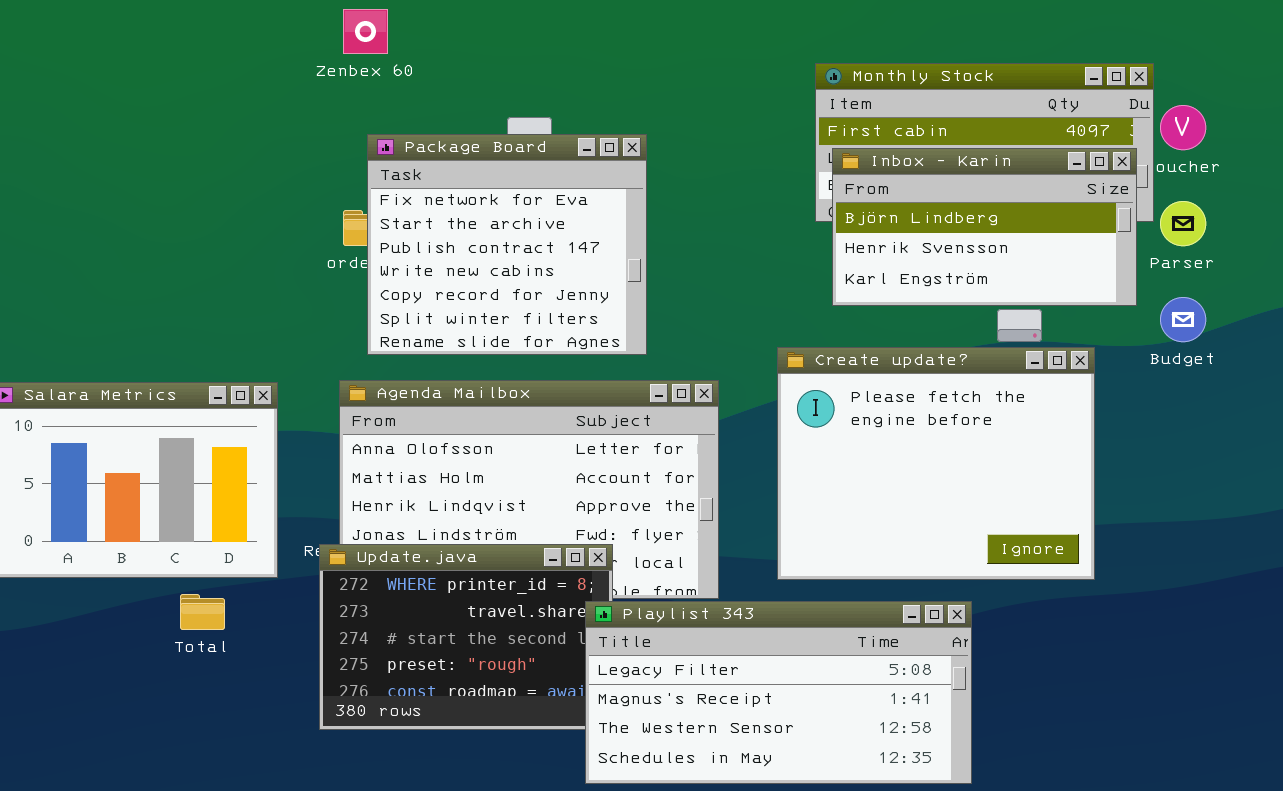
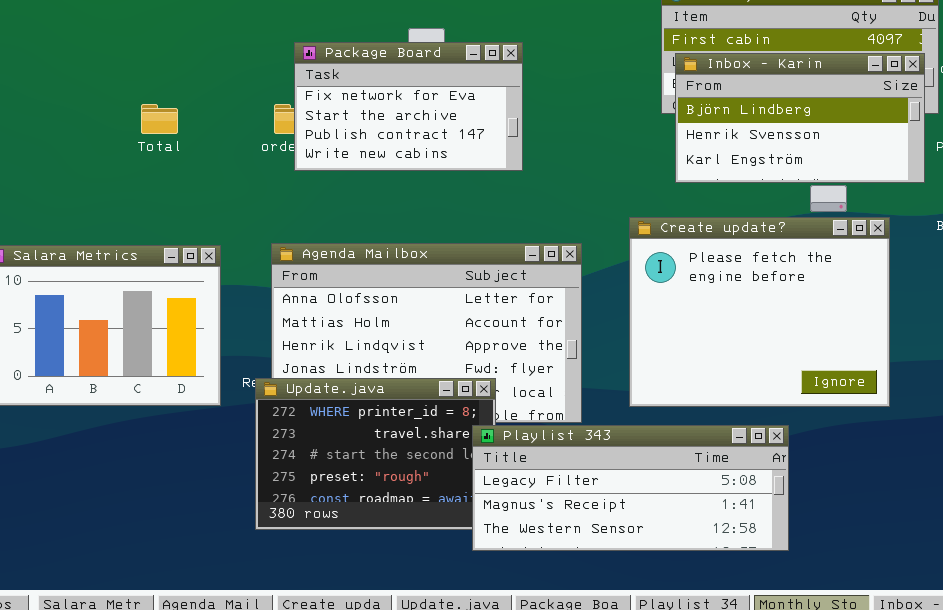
Package Board: [367,134,647,355] -> [294,42,523,171], resized
Total: [180,594,225,630] -> [141,104,178,134], moved
Playlist 343: [585,601,972,784] -> [472,425,789,551], resized

